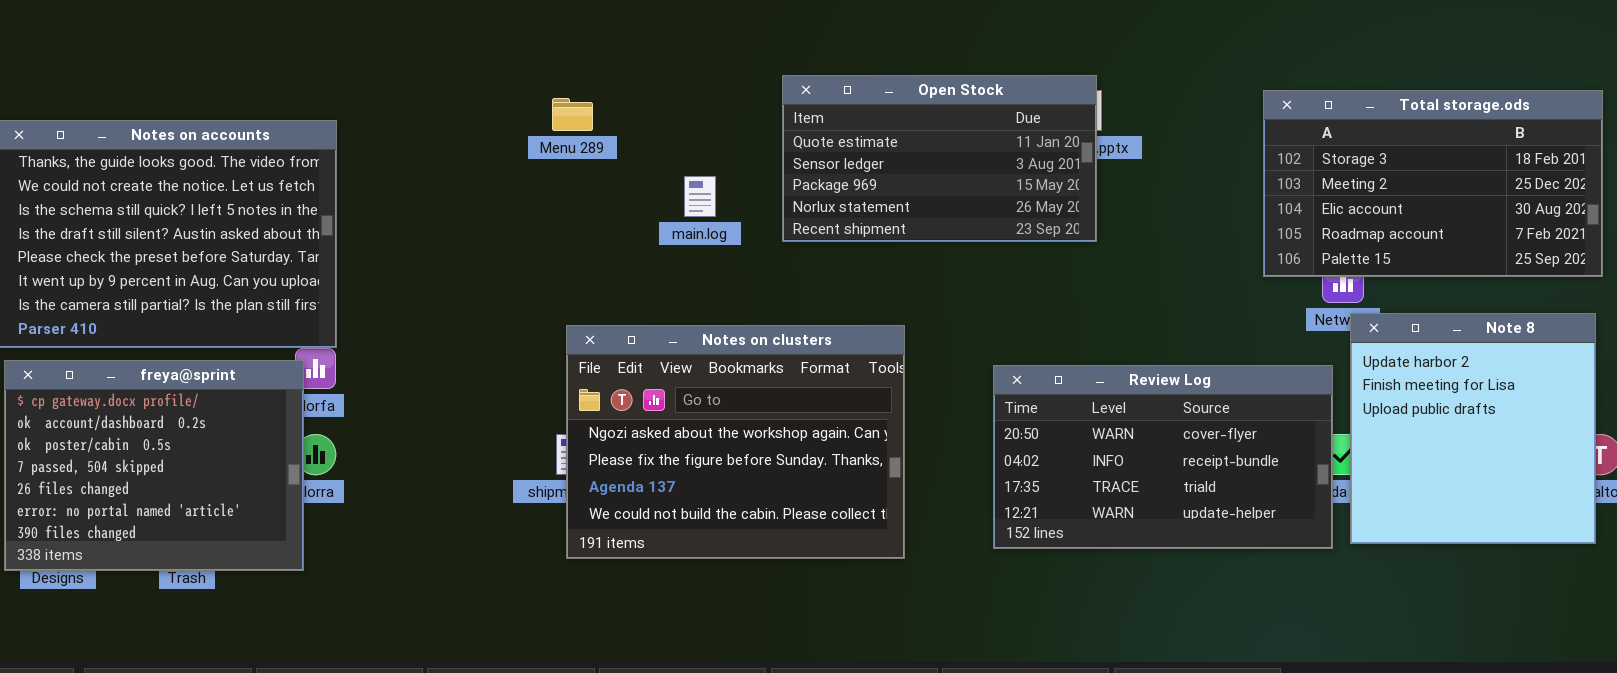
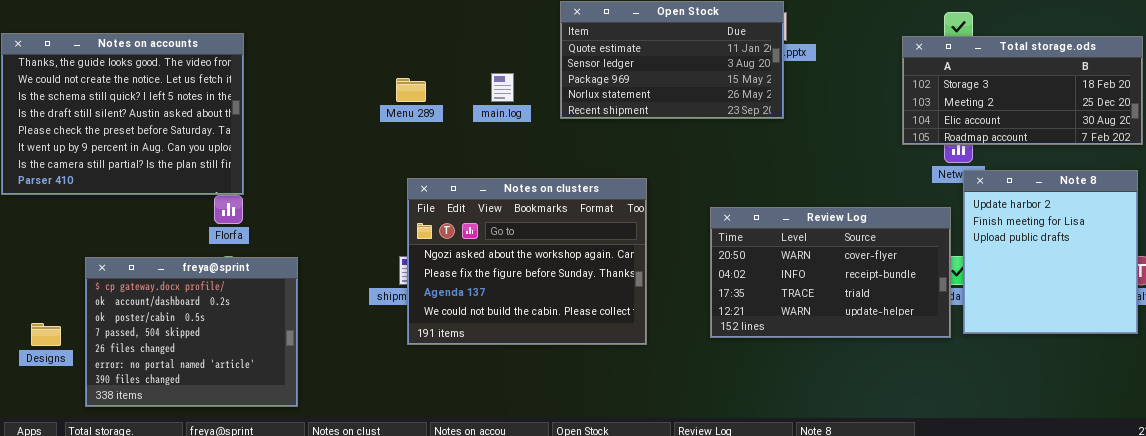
Total storage.ods: [1263,90,1603,277] -> [902,36,1143,145], resized
Menu 289: [552,98,593,131] -> [396,78,426,102], moved
freya@sprint: [4,360,304,571] -> [85,257,298,407], moved

